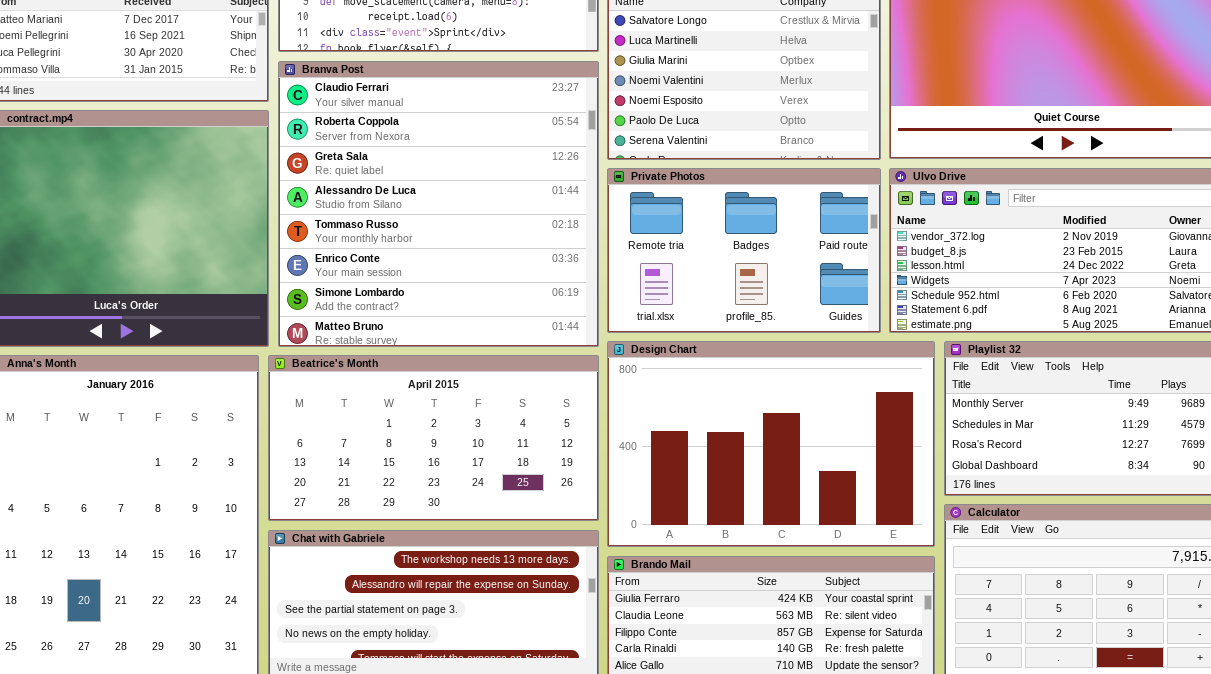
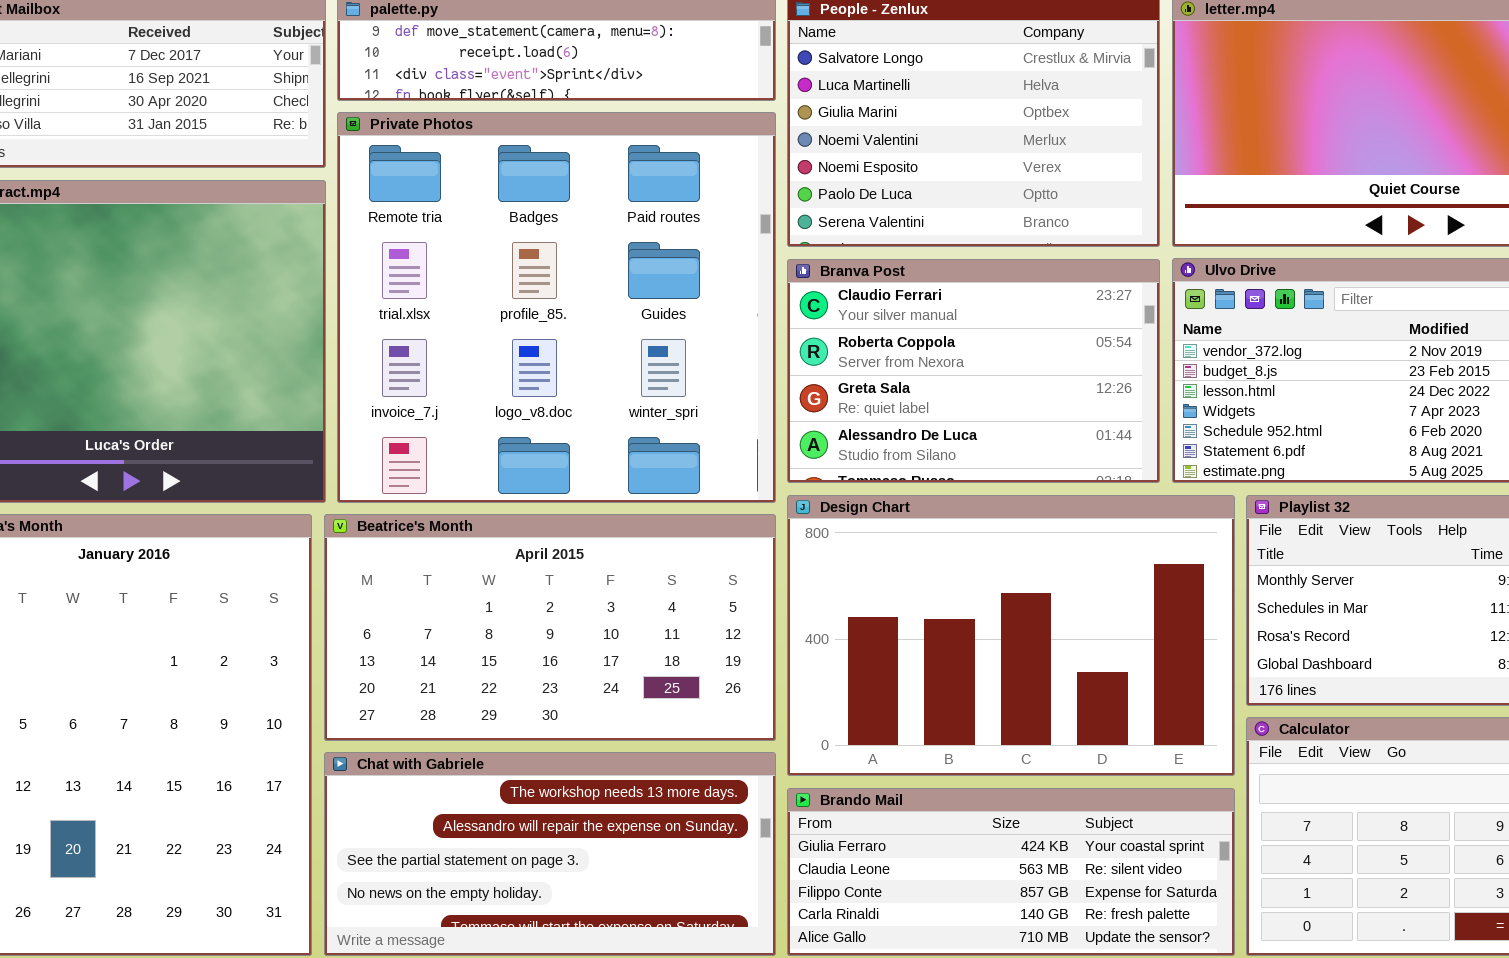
Branva Post: [278,61,599,347] -> [787,259,1160,483], moved, resized
Private Photos: [607,168,881,333] -> [337,112,776,503], moved, resized

